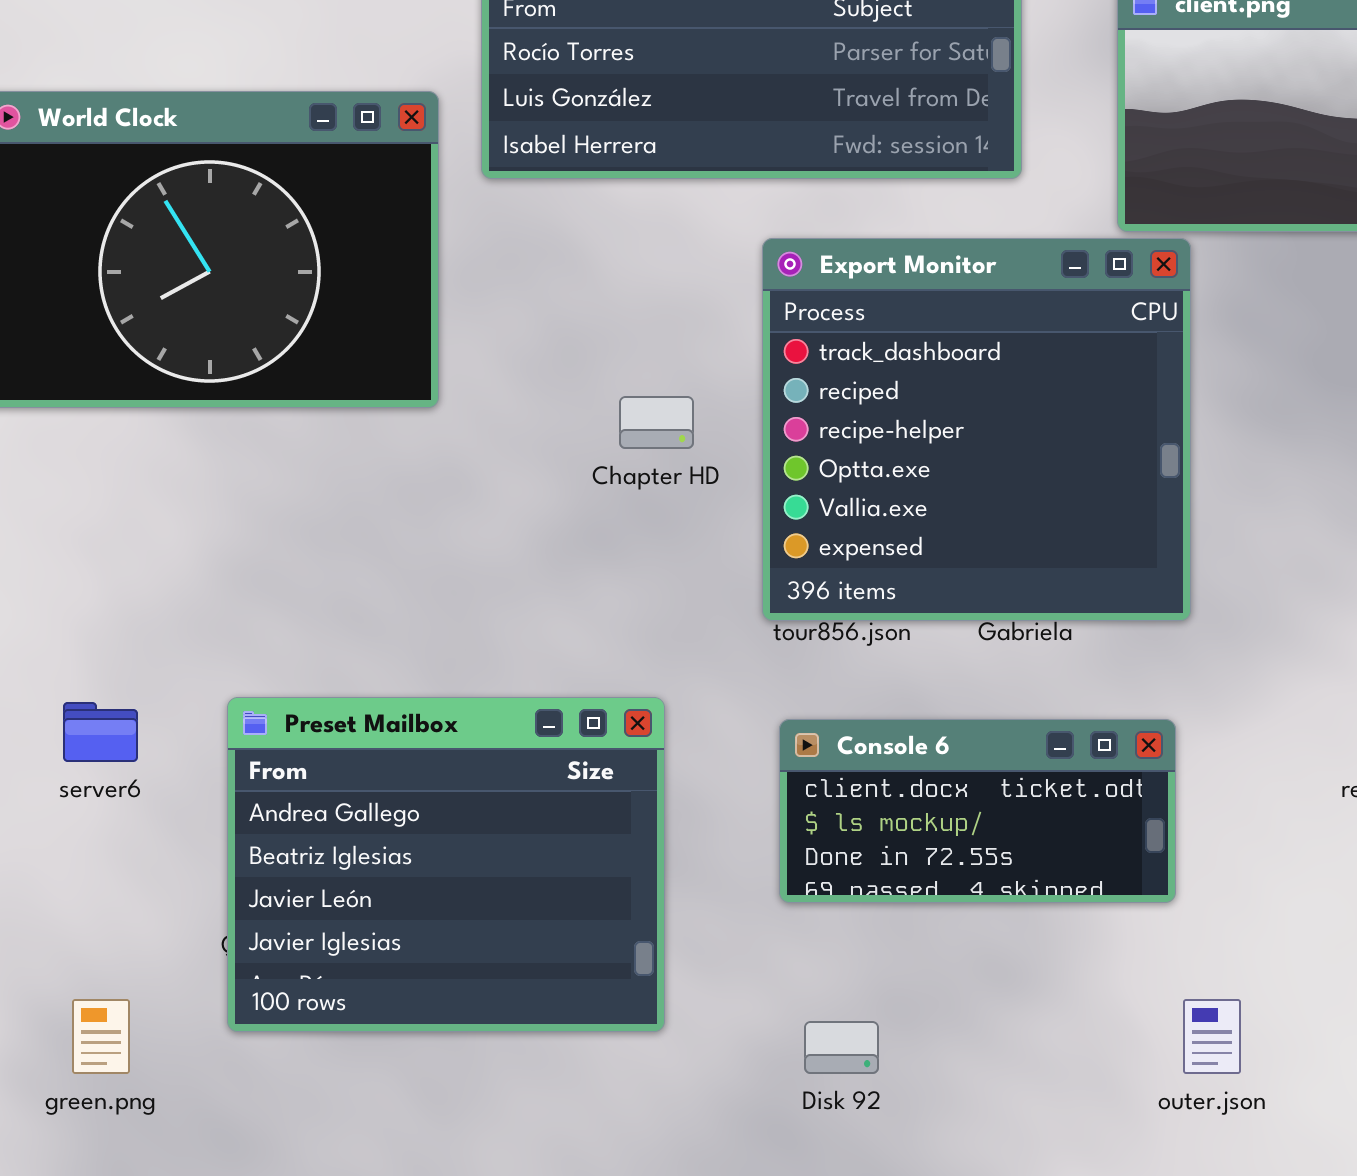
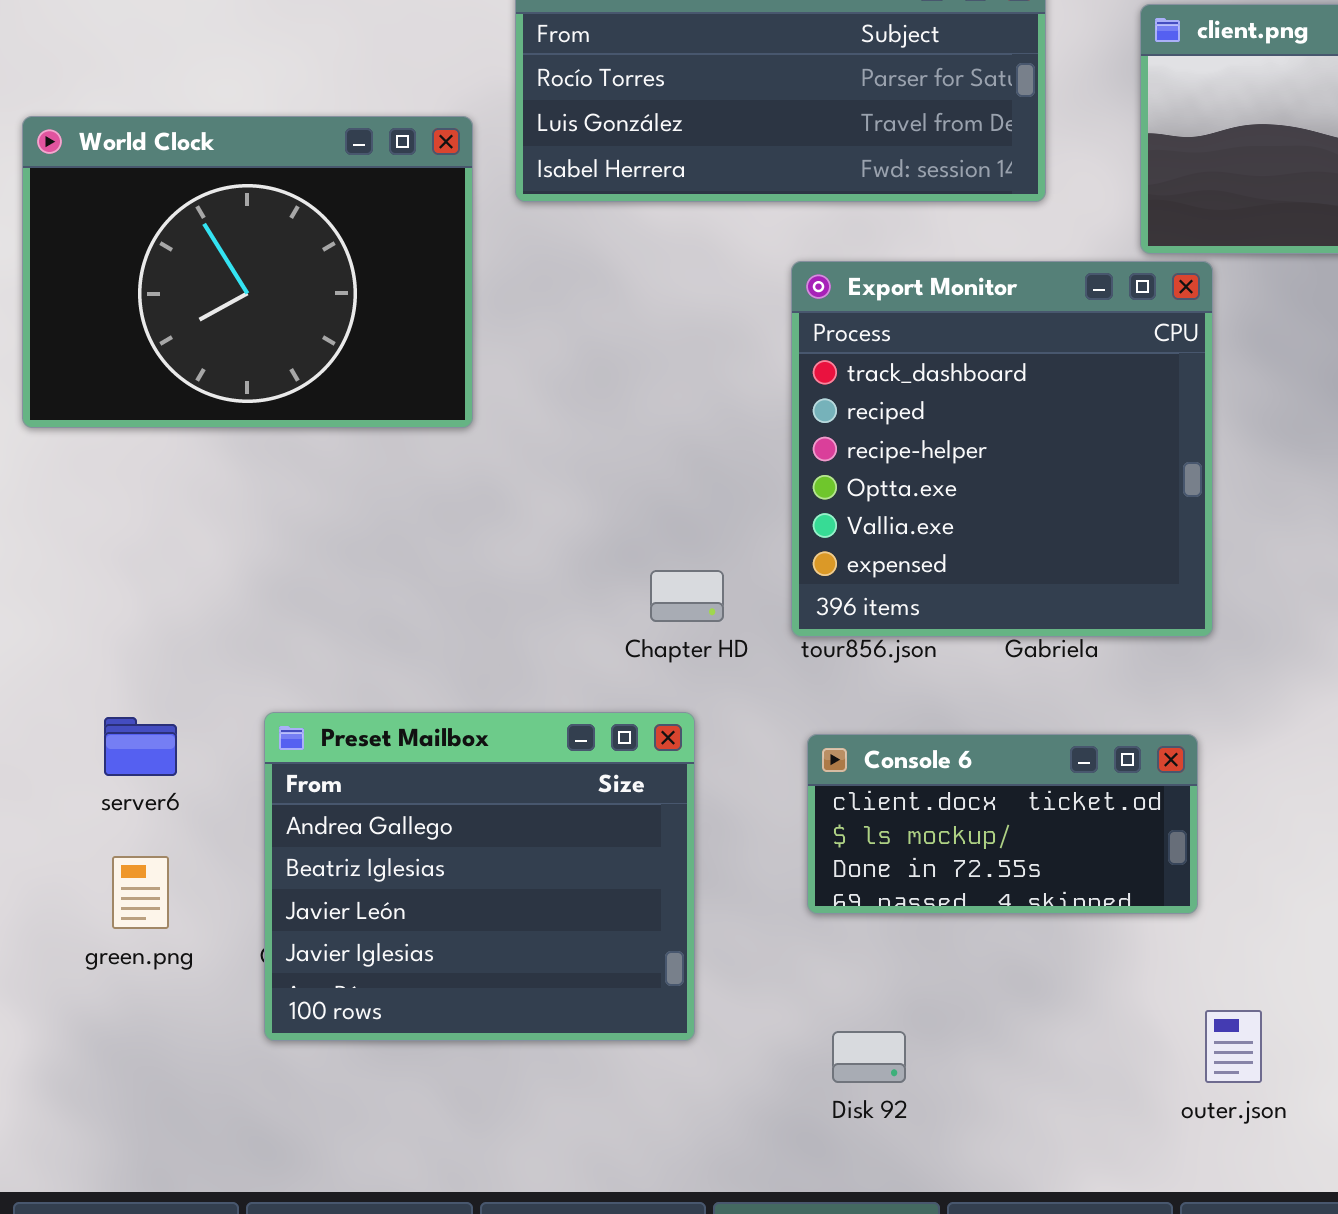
Chapter HD: [619,396,694,449] -> [650,570,724,622], moved
green.png: [72,999,130,1074] -> [112,856,169,929], moved

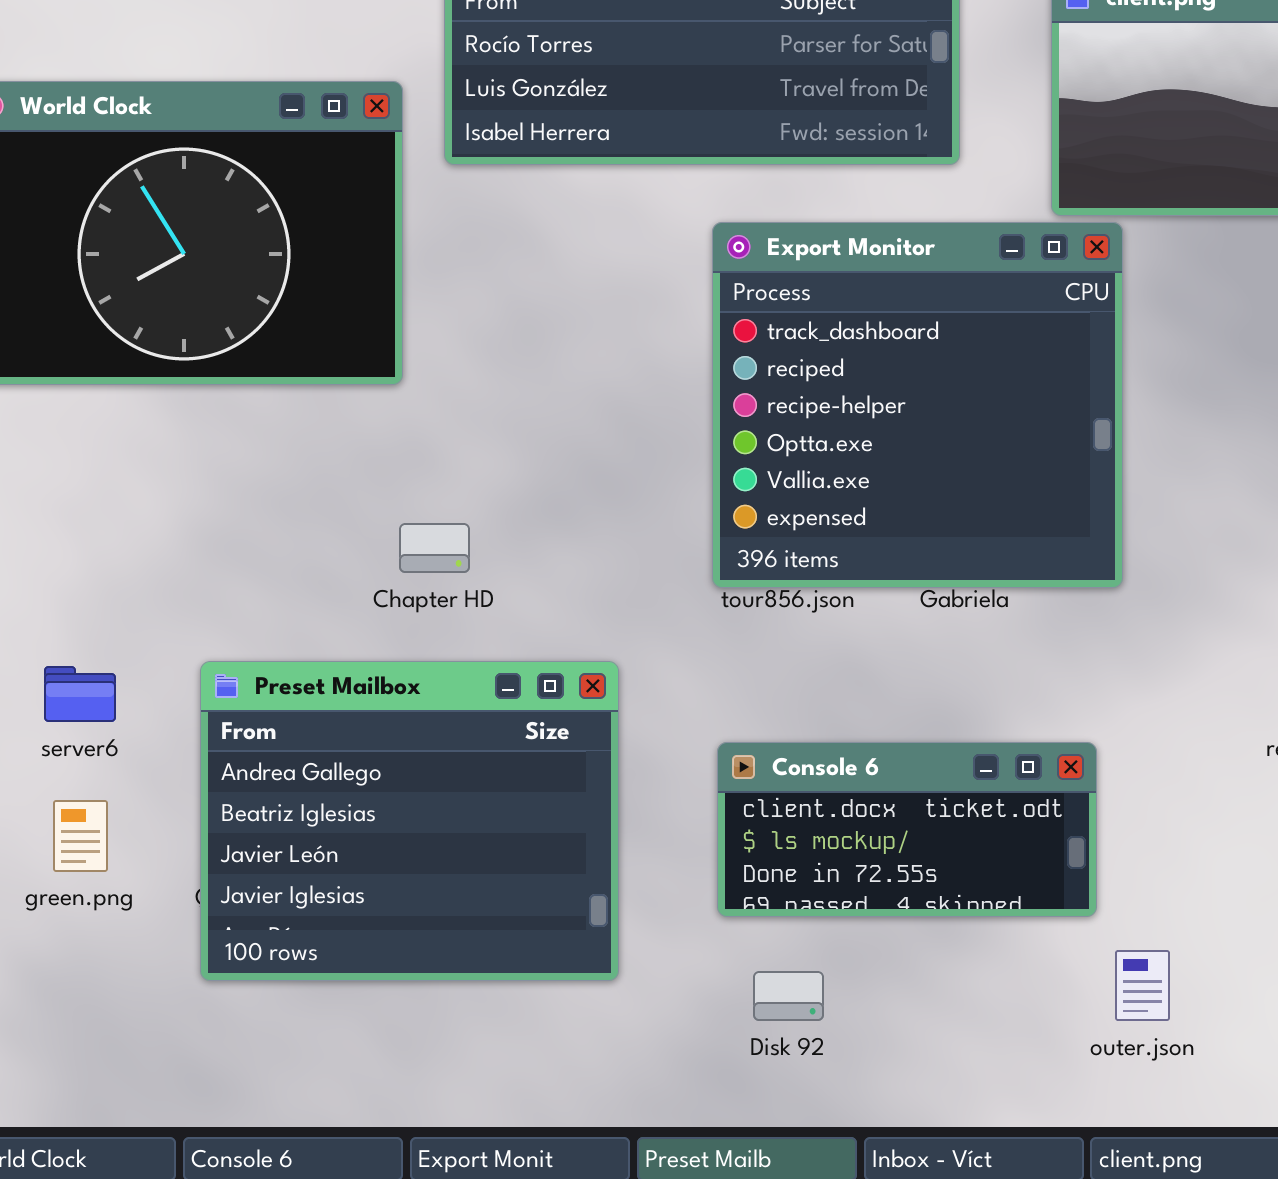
Chapter HD: [650,570,724,622] -> [399,523,470,573], moved
Console 6: [807,734,1198,914] -> [717,742,1097,917], moved

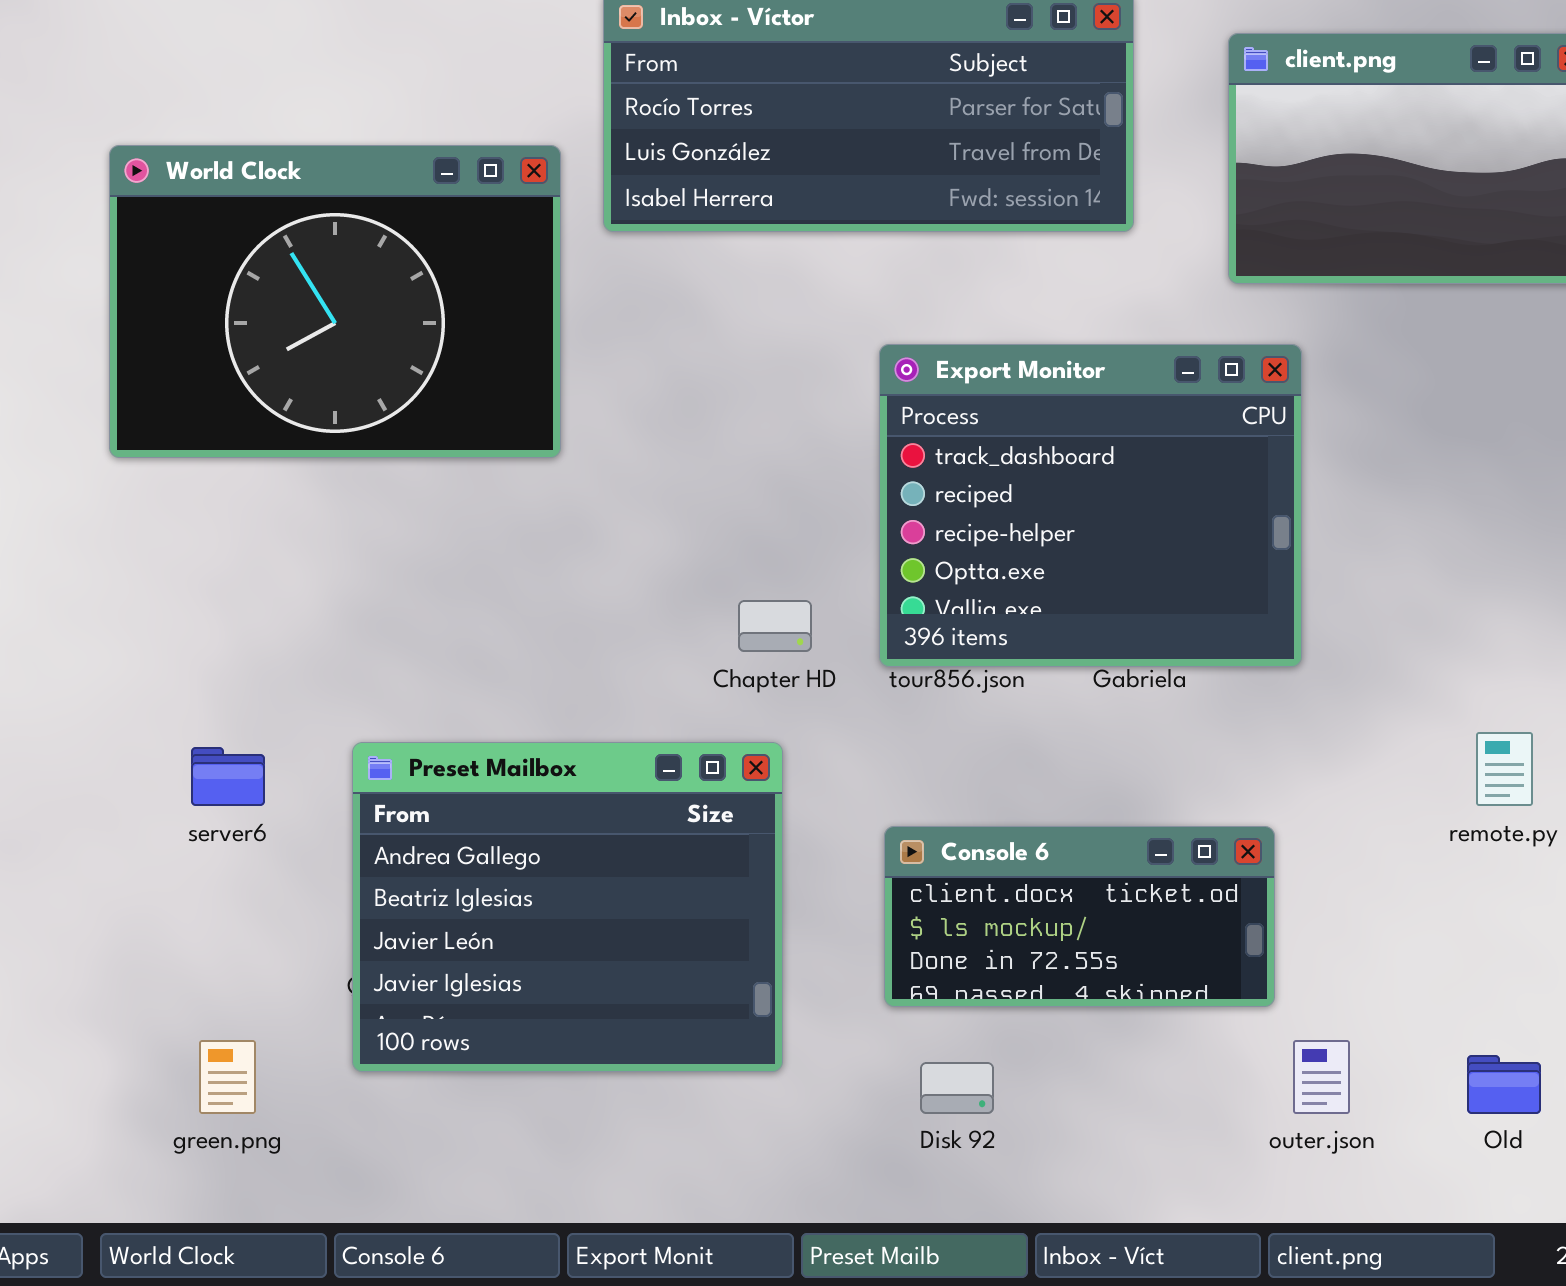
Export Monitor: [712,222,1123,588] -> [879,344,1302,667], resized
Chapter HD: [399,523,470,573] -> [738,600,812,652], moved
green.png: [53,800,108,872] -> [199,1040,256,1114], moved

